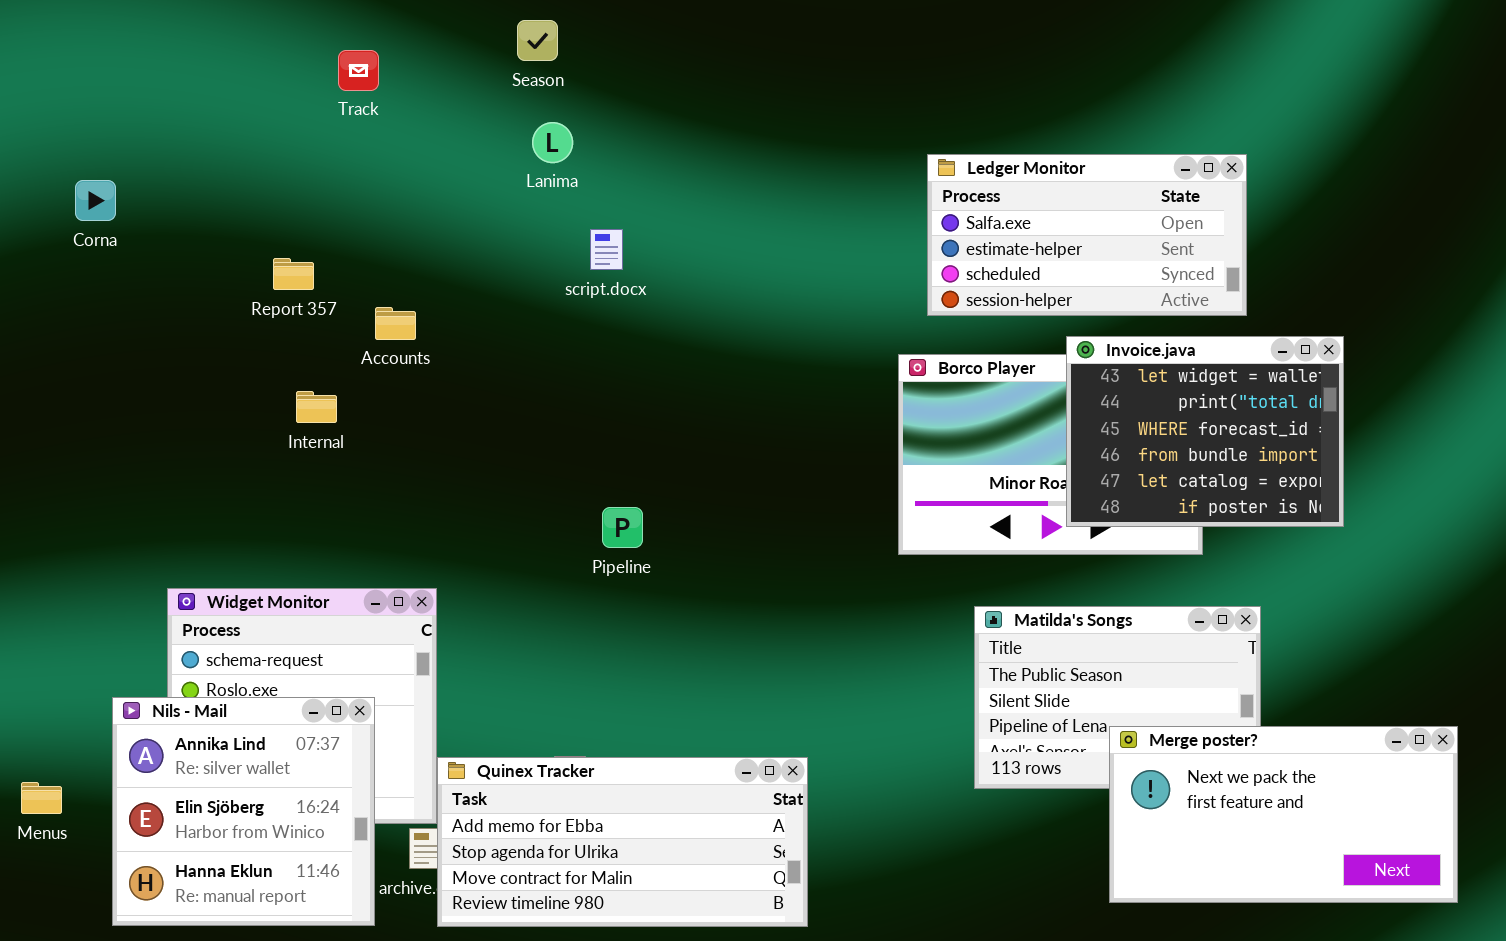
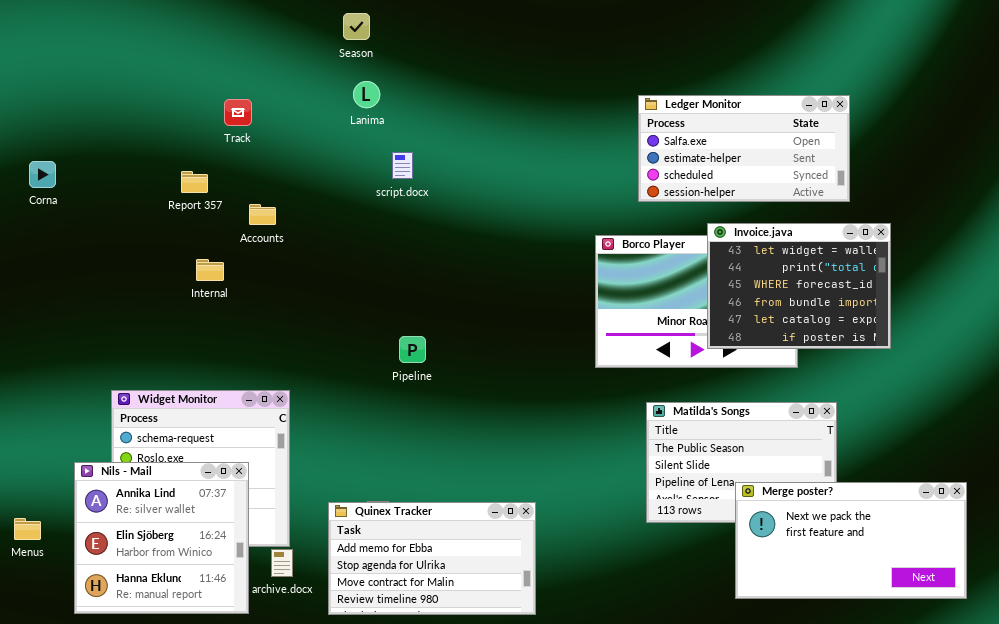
Track: [338,50,379,91] -> [224,99,252,126], moved
Ledger Monitor: [927,154,1247,316] -> [638,95,850,202], moved
Corna: [75,180,116,221] -> [29,161,56,188], moved
Quinex Tracker: [437,757,808,927] -> [328,502,536,615], resized

